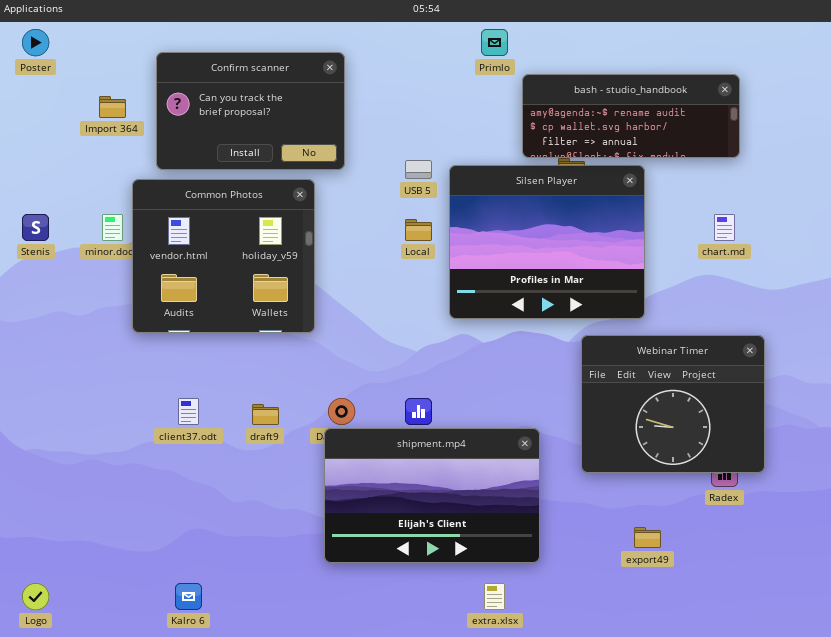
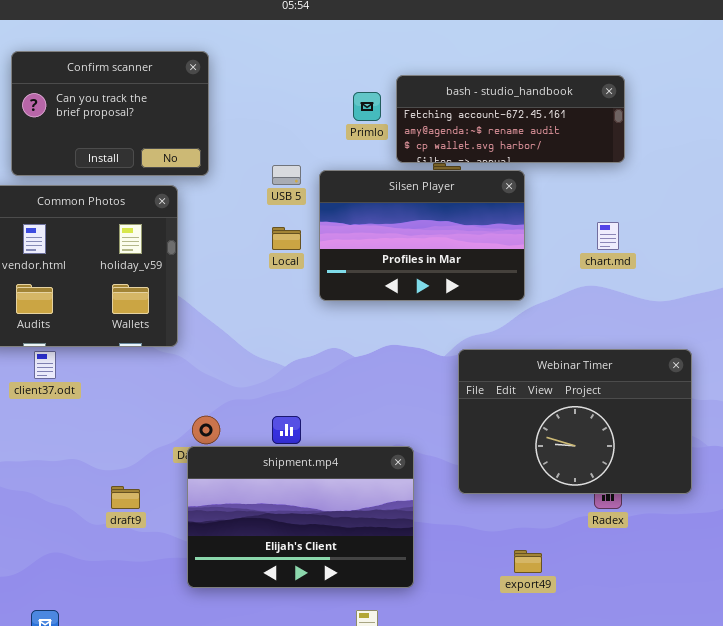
Primlo: [481,29,508,56] -> [353,92,381,121], moved
bash - studio_handbook: [522,74,740,158] -> [396,75,625,163], scrolled up 1 row
Silsen Player: [449,165,645,319] -> [319,170,525,301], resized
Webinar Timer: [581,335,765,473] -> [458,349,692,494], resized
client37.odt: [178,398,199,425] -> [34,351,56,379], moved
draft9: [252,404,279,425] -> [111,486,140,509], moved

